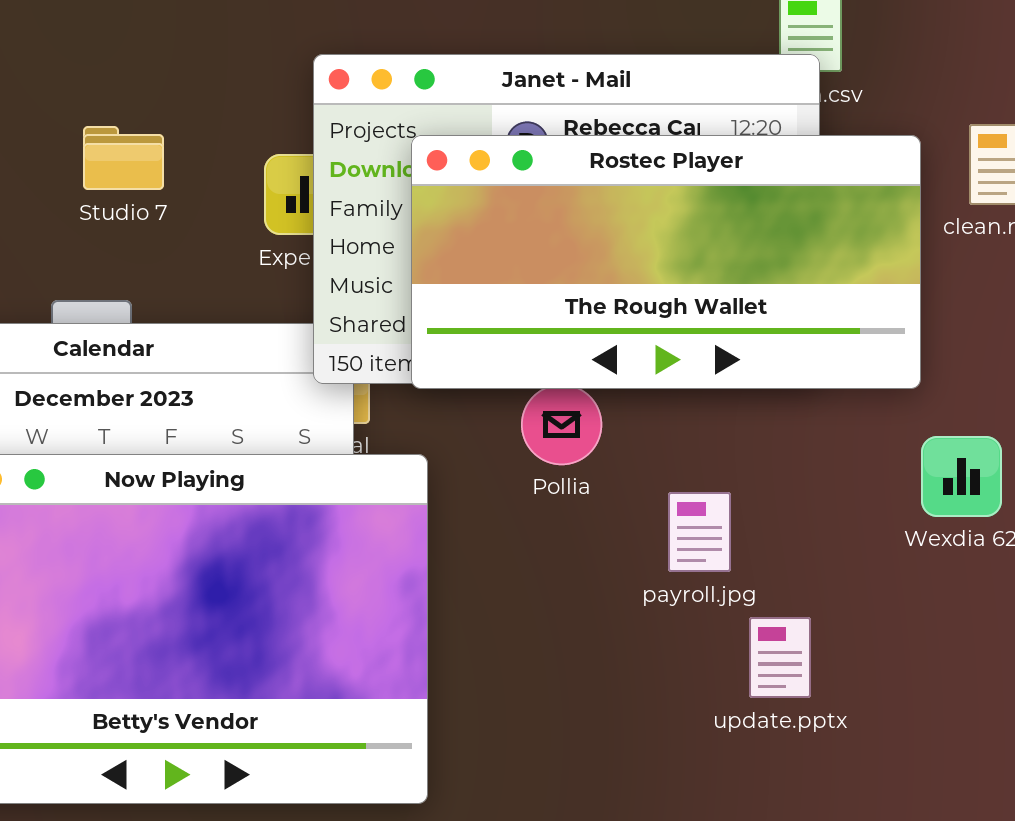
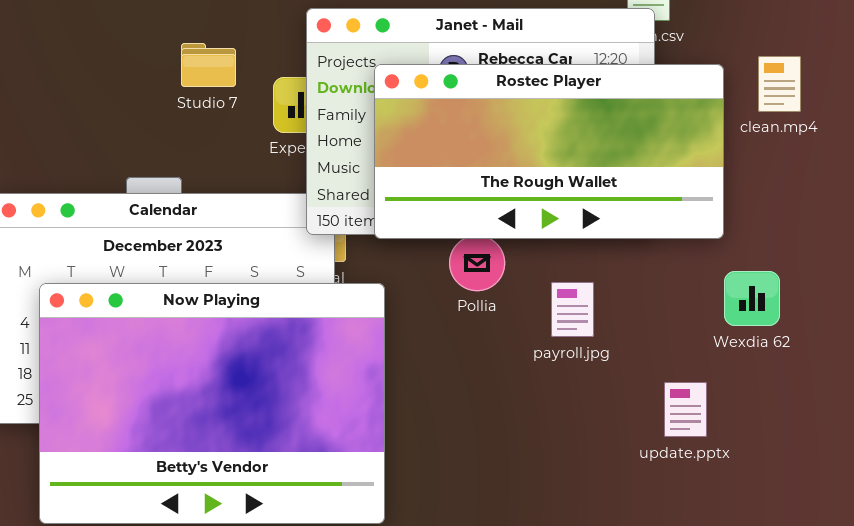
Studio 7: [83,126,164,190] -> [181,43,236,87], moved
payroll.jpg: [668,492,731,572] -> [551,282,594,337], moved
update.pptx: [749,617,811,698] -> [664,382,707,437], moved

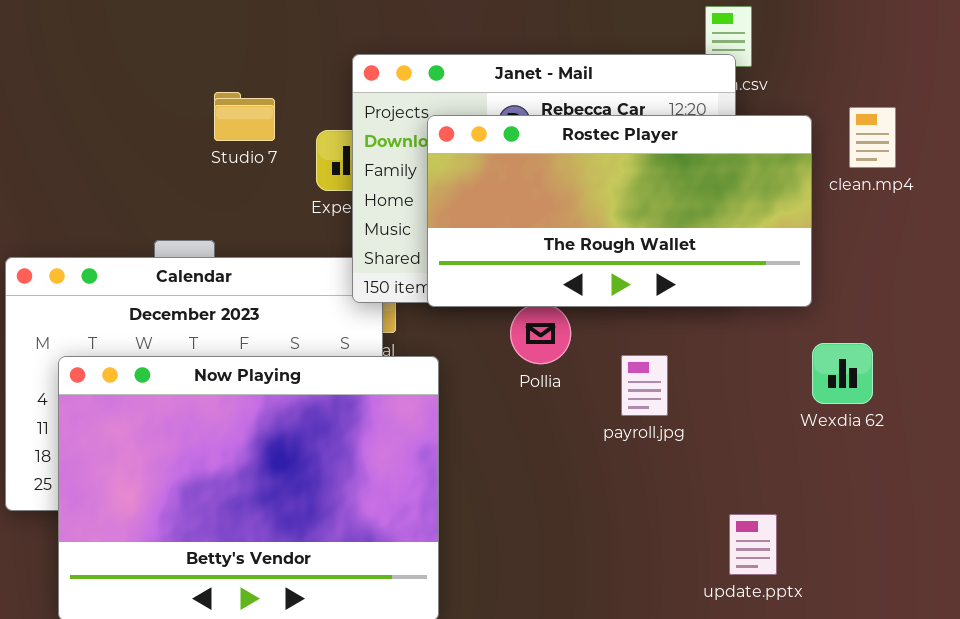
update.pptx: [664,382,707,437] -> [729,514,777,575], moved

